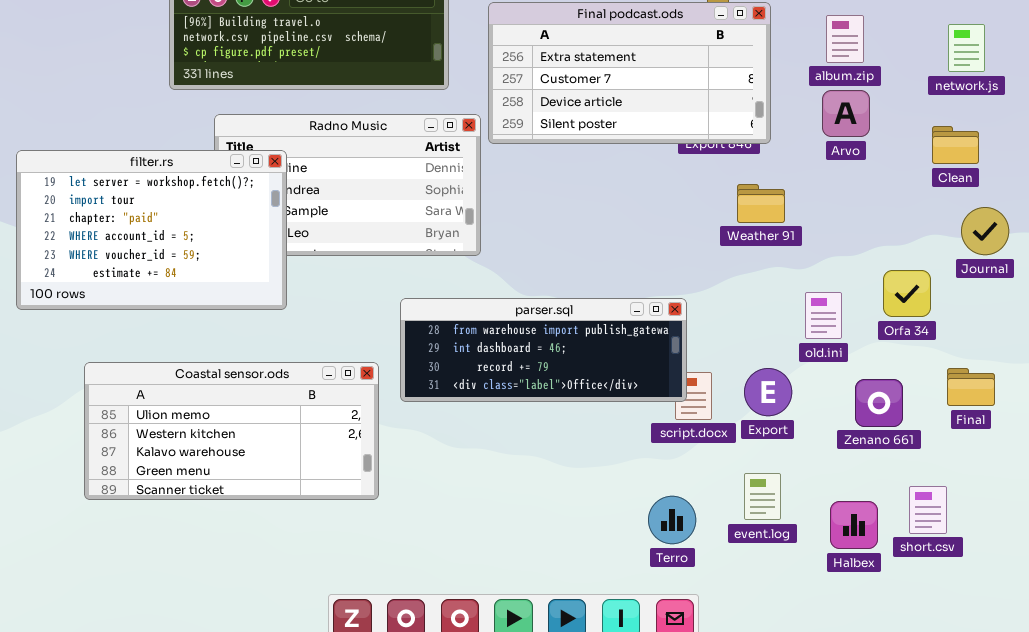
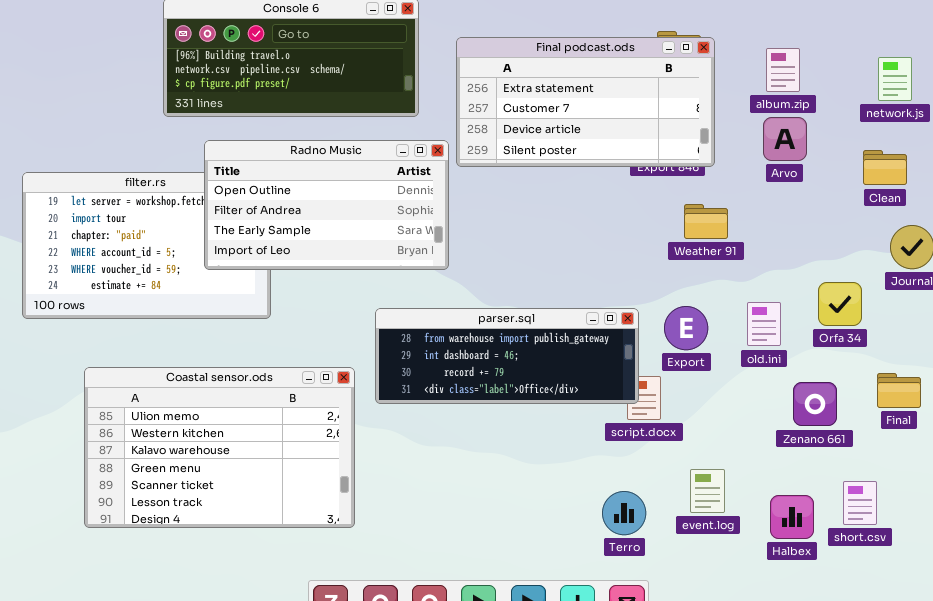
Radno Music: [214,114,481,256] -> [204,140,449,270], raised
Coastal sensor.ods: [84,362,379,500] -> [84,367,355,528], resized
Export: [744,368,792,416] -> [664,306,708,350], moved

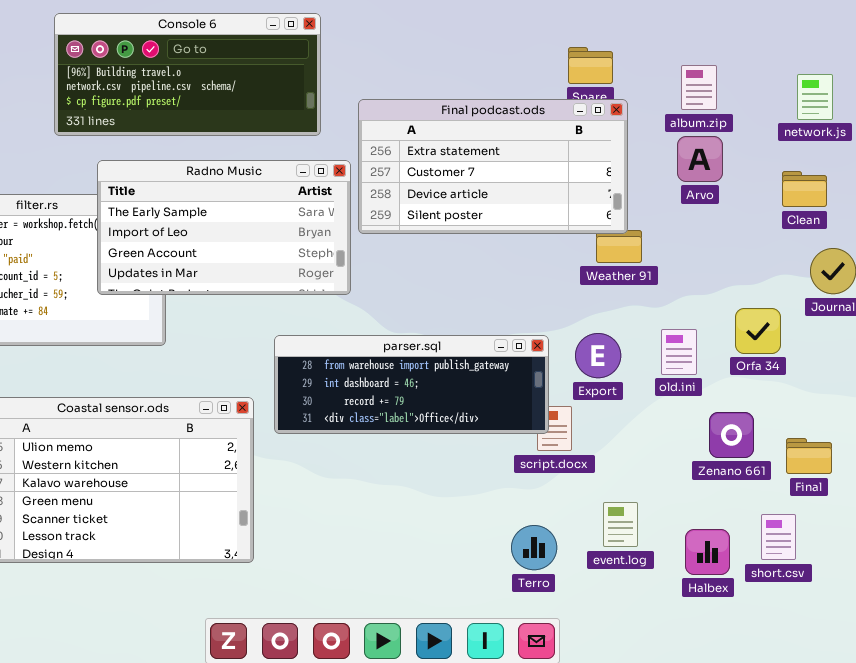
Final podcast.ods: [456,37,715,167] -> [358,99,628,234], moved
Radno Music: [204,140,449,270] -> [97,160,351,295], scrolled down 2 rows
Final: [877,373,921,408] -> [786,438,832,474], moved

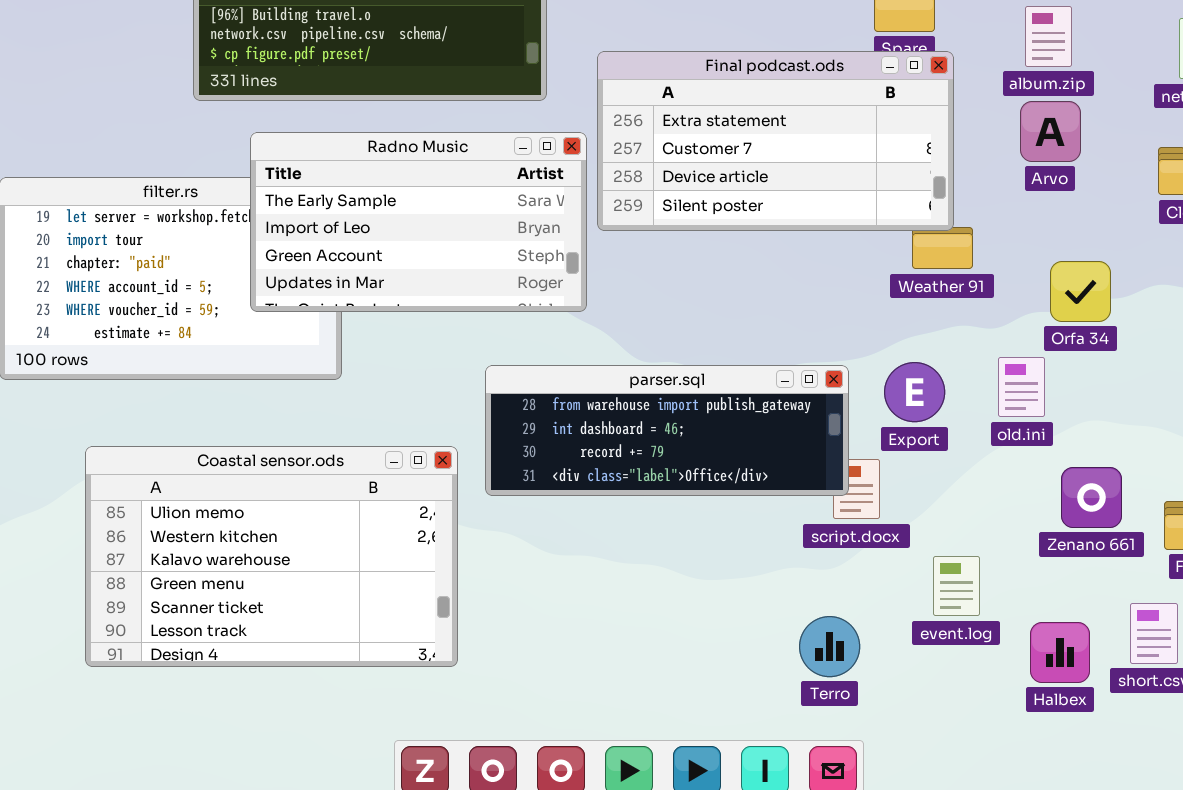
Orfa 34: [735,308,781,354] -> [1050,261,1111,322], moved
event.log: [603,502,638,547] -> [933,556,980,616], moved

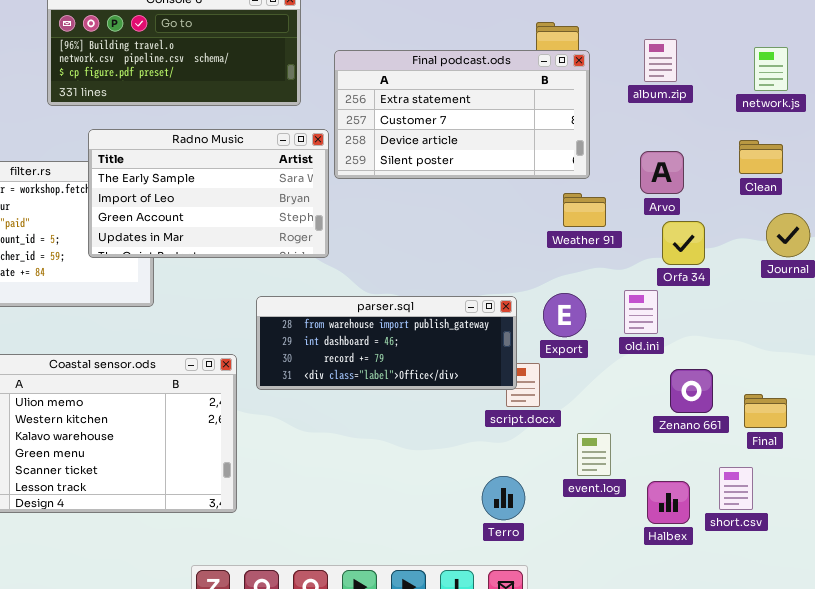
Final podcast.ods: [597,51,954,231] -> [334,50,590,179], moved
Arvo: [1020,101,1081,162] -> [640,151,684,194], moved

